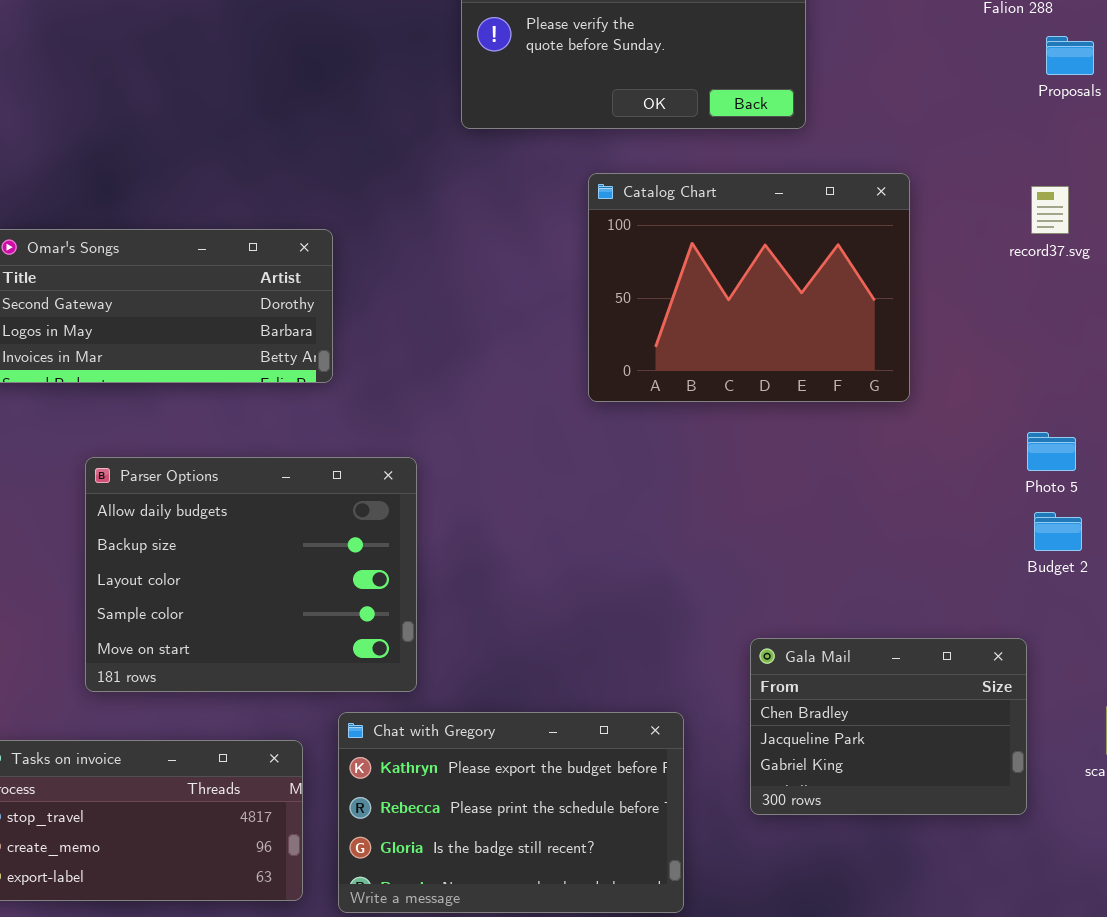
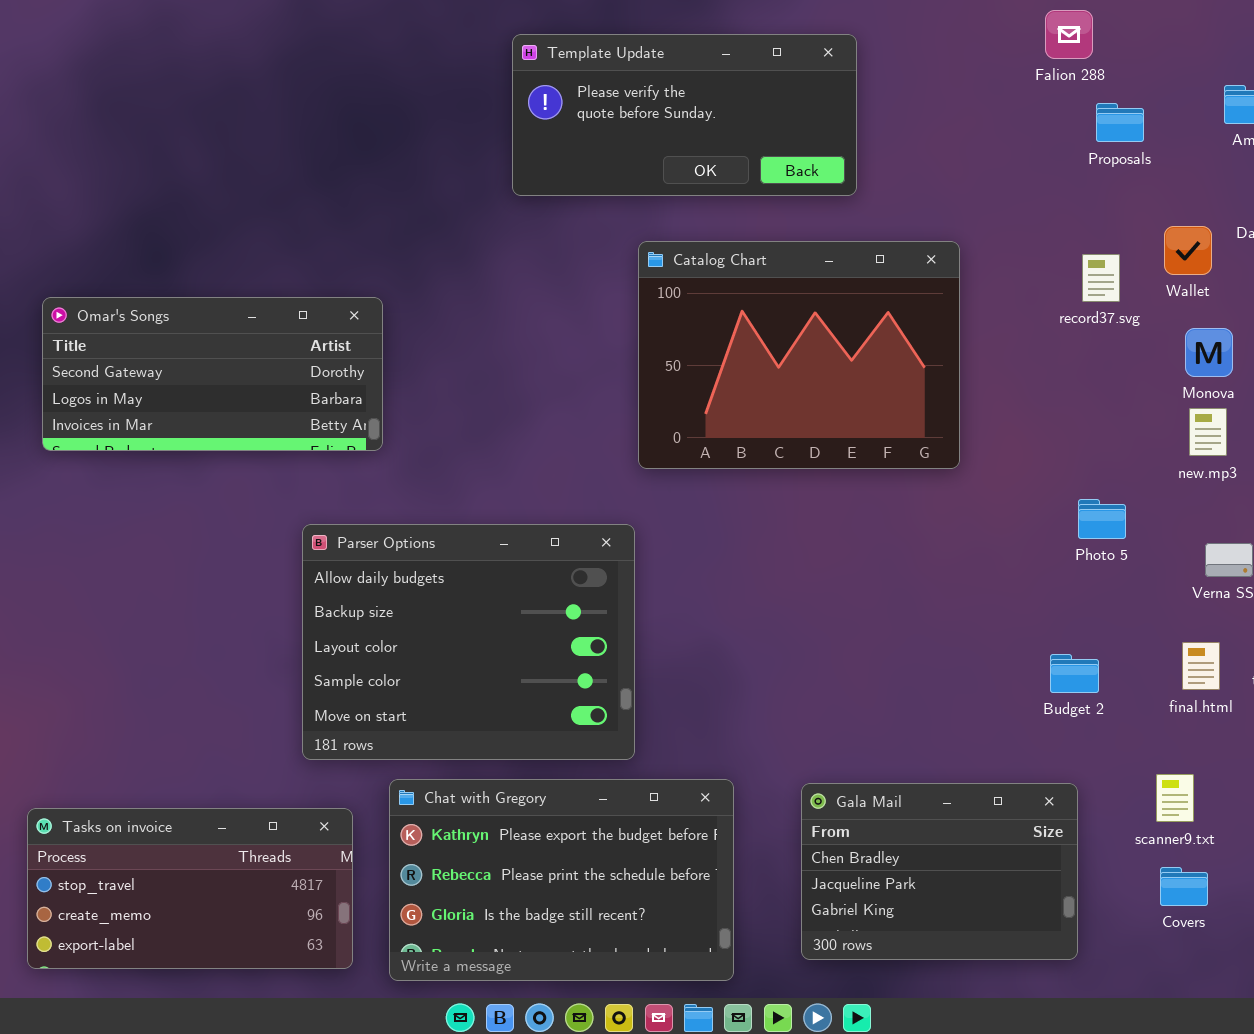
Parser Options: [85,457,417,692] -> [302,524,635,760], moved
Budget 2: [1034,512,1082,551] -> [1050,654,1099,693], moved
Gala Mail: [750,638,1027,815] -> [801,783,1078,960], moved

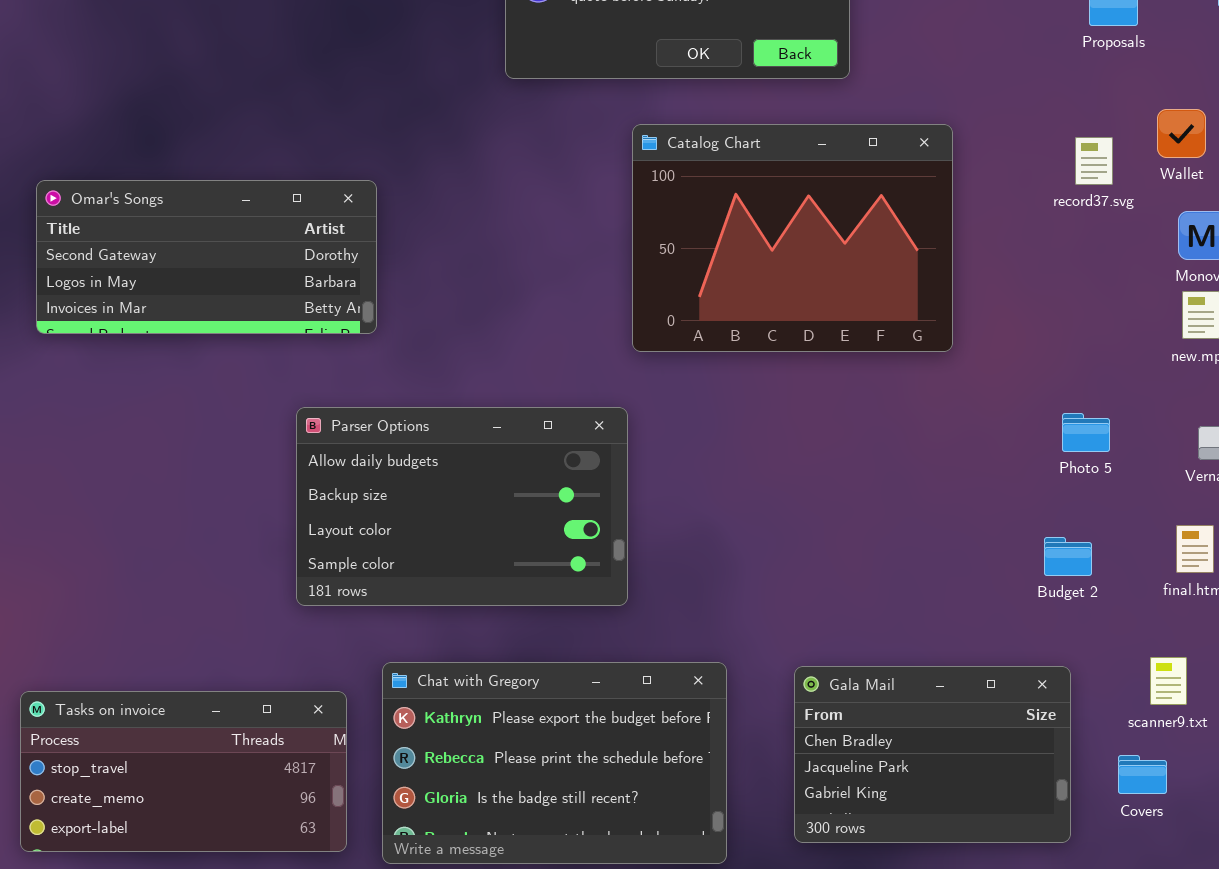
Photo 5: [1078,499,1126,539] -> [1062,413,1110,452], moved
Parser Options: [302,524,635,760] -> [296,407,628,606], resized
Covers: [1160,867,1208,906] -> [1118,755,1167,794], moved

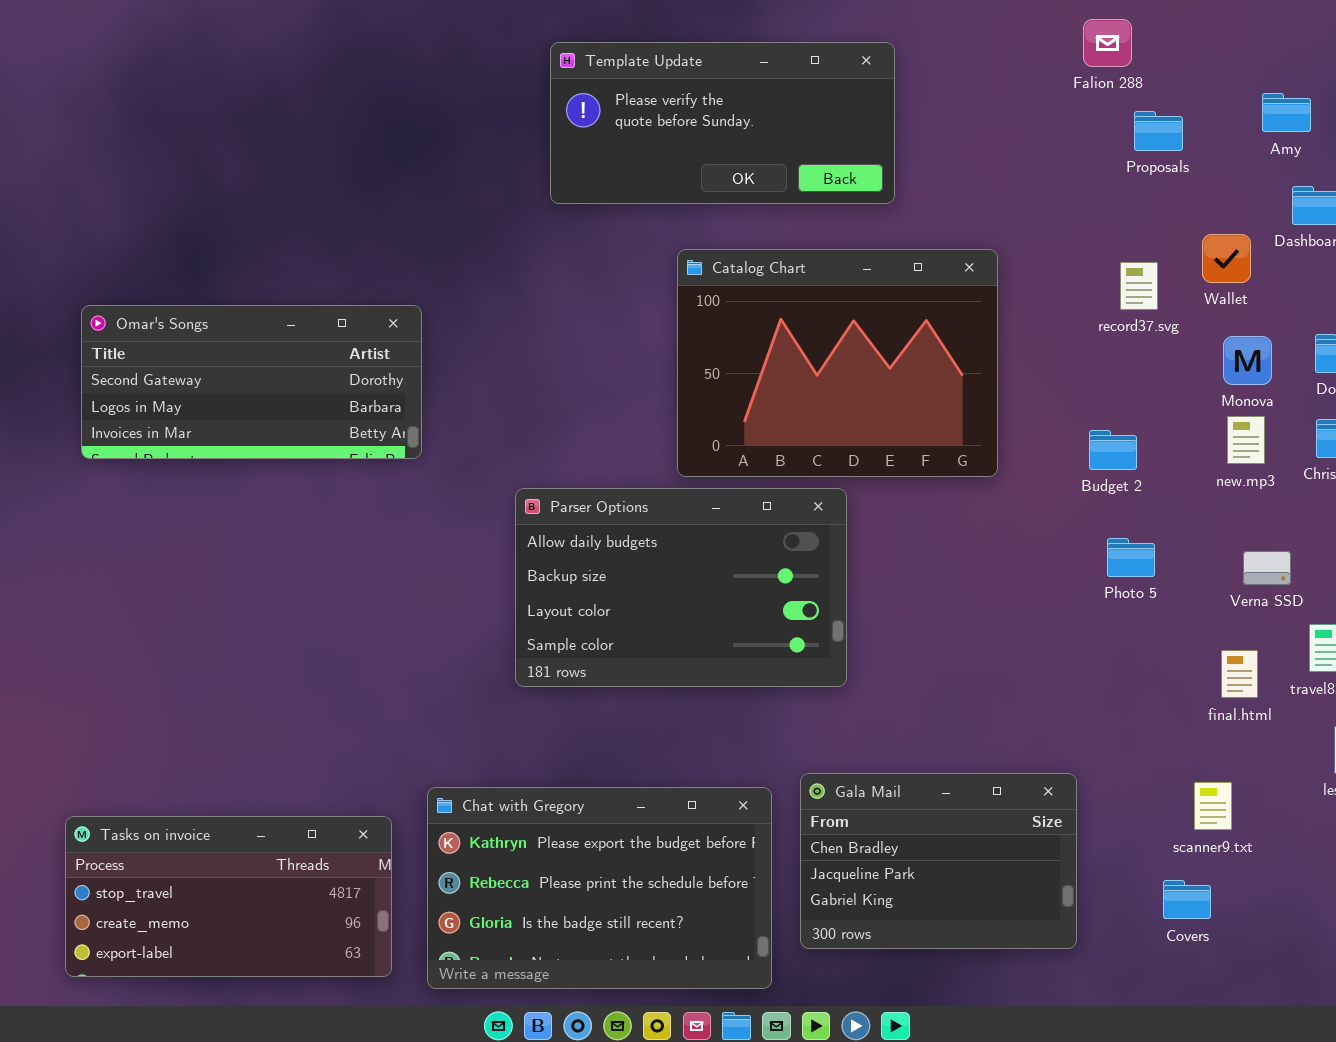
Parser Options: [296,407,628,606] -> [515,488,847,687], moved
Budget 2: [1044,537,1092,576] -> [1089,430,1137,470], moved
Gala Mail: [794,666,1071,843] -> [800,773,1077,949], moved

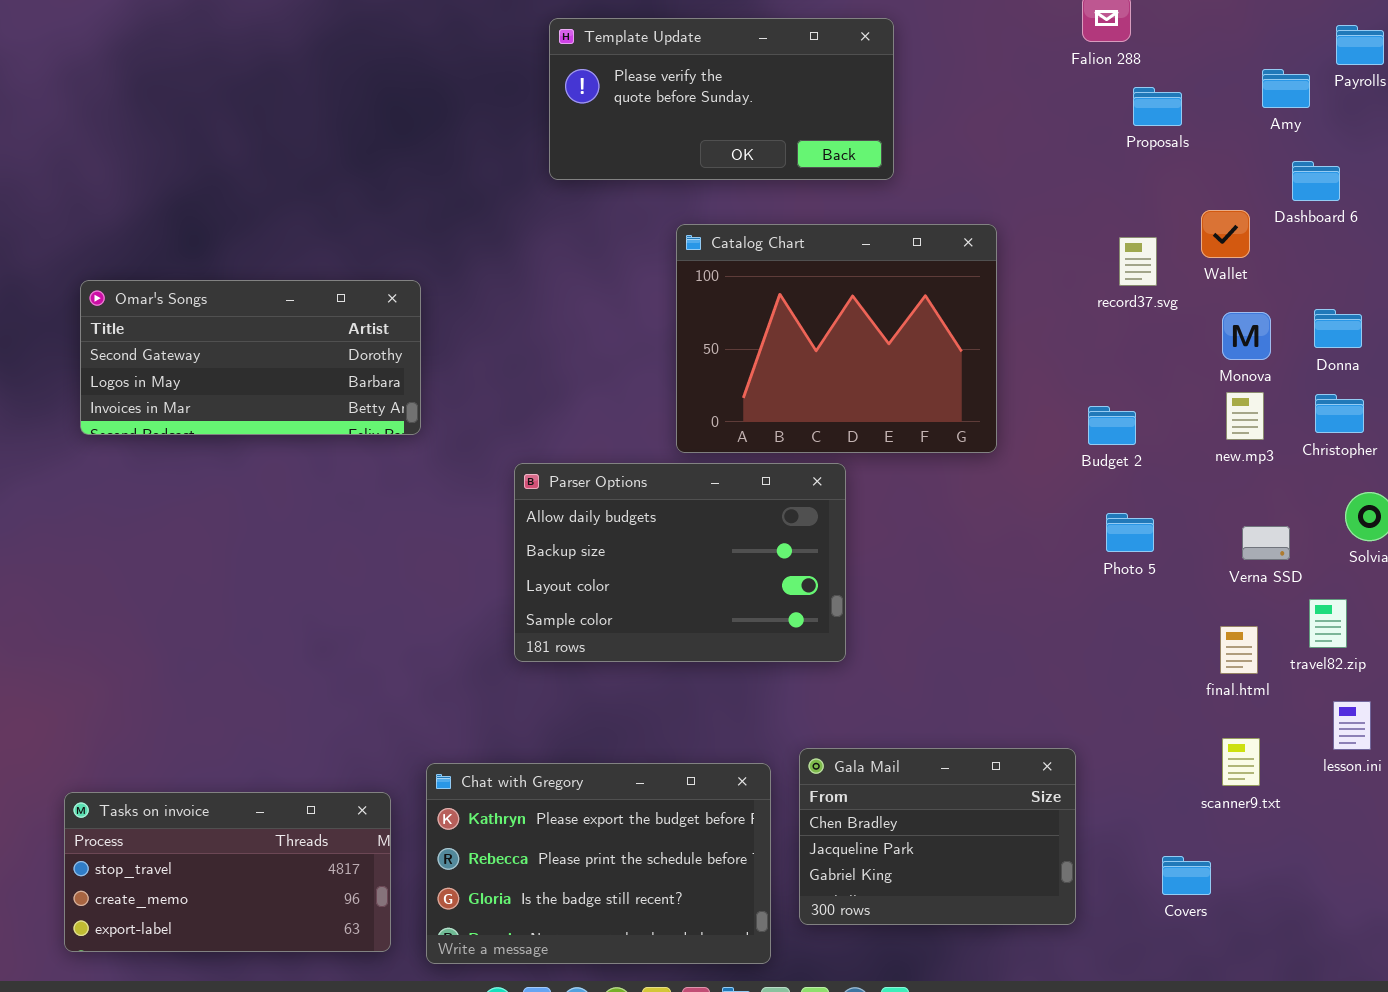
scanner9.txt: [1194,782,1232,830] -> [1222,738,1260,786], moved

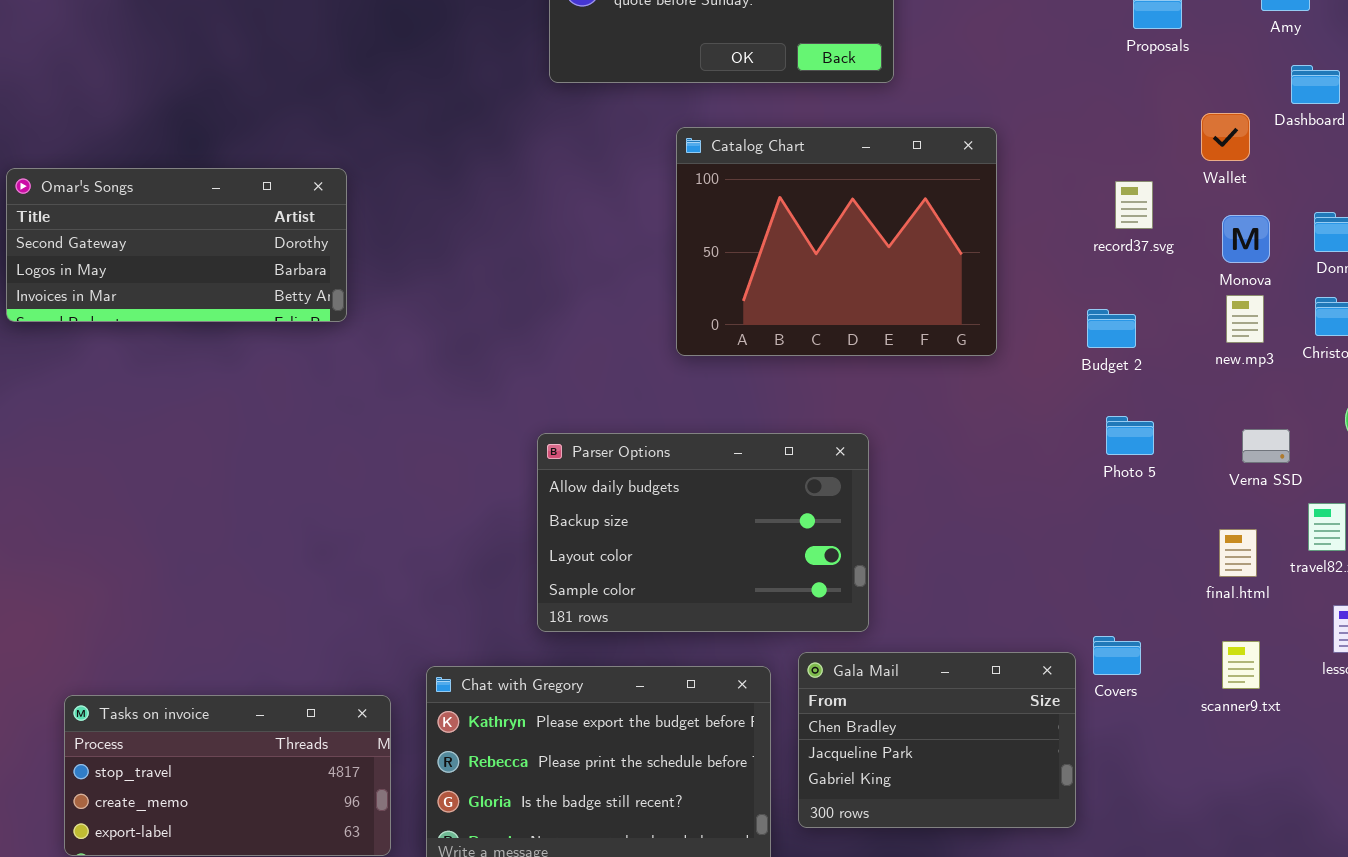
record37.svg: [1119,237,1157,286] -> [1115,181,1153,229], moved
Omar's Songs: [80,280,421,435] -> [6,168,347,322], moved
Parser Options: [514,463,846,662] -> [537,433,869,632], moved
Covers: [1162,856,1211,895] -> [1093,636,1141,675], moved

